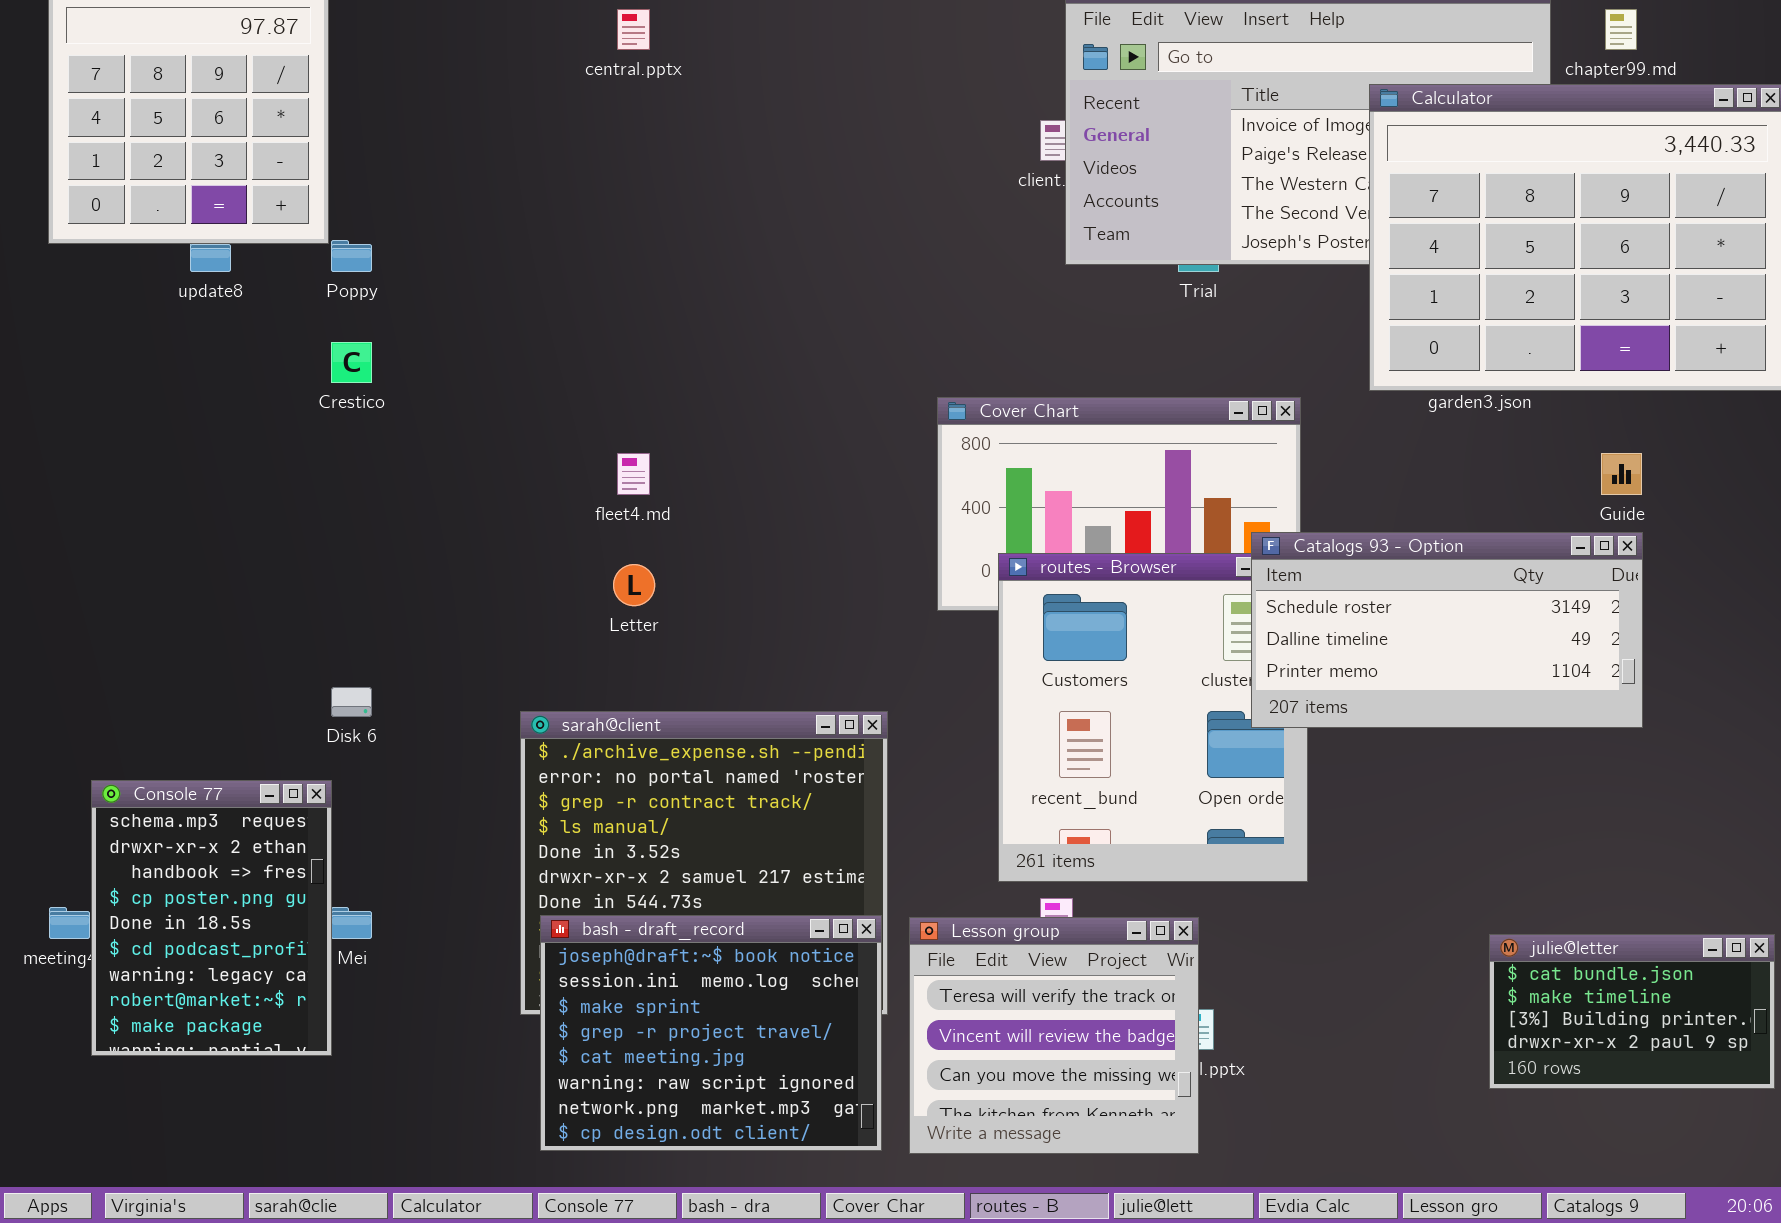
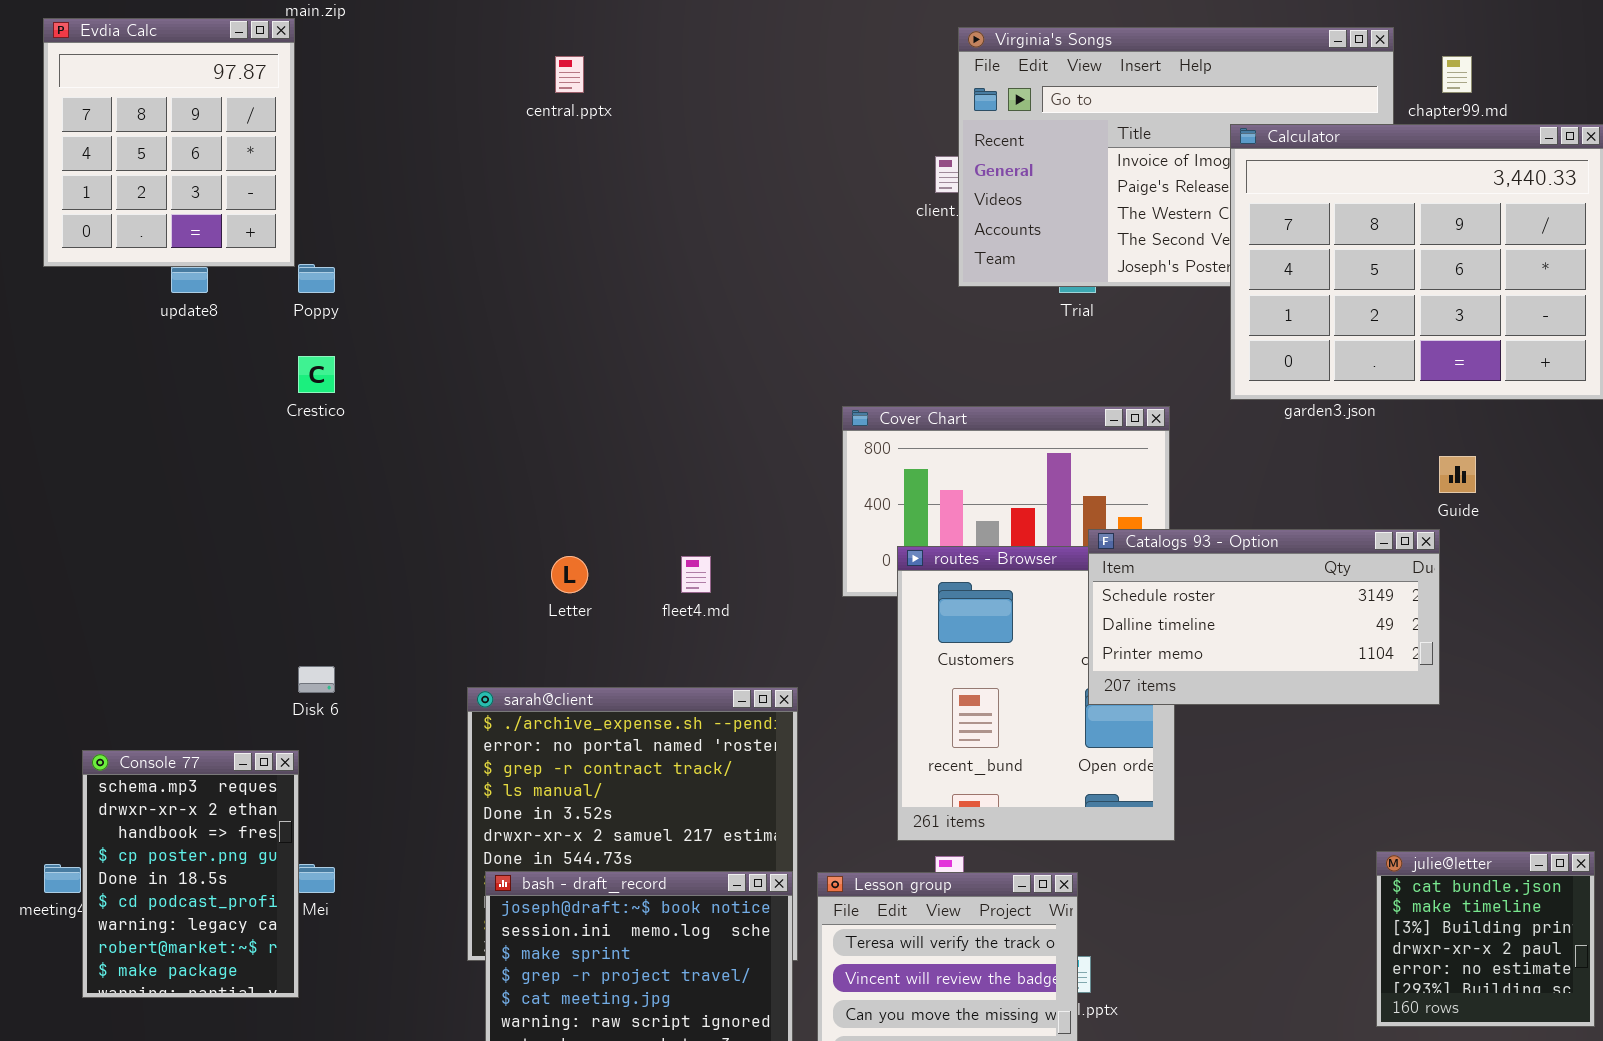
fleet4.md: [617,453,650,495] -> [681,556,711,593], moved
Catalogs 93 - Option: [1251,532,1643,728] -> [1088,529,1440,705], moved
julie@letter: [1489,934,1775,1089] -> [1376,851,1595,1027], resized

